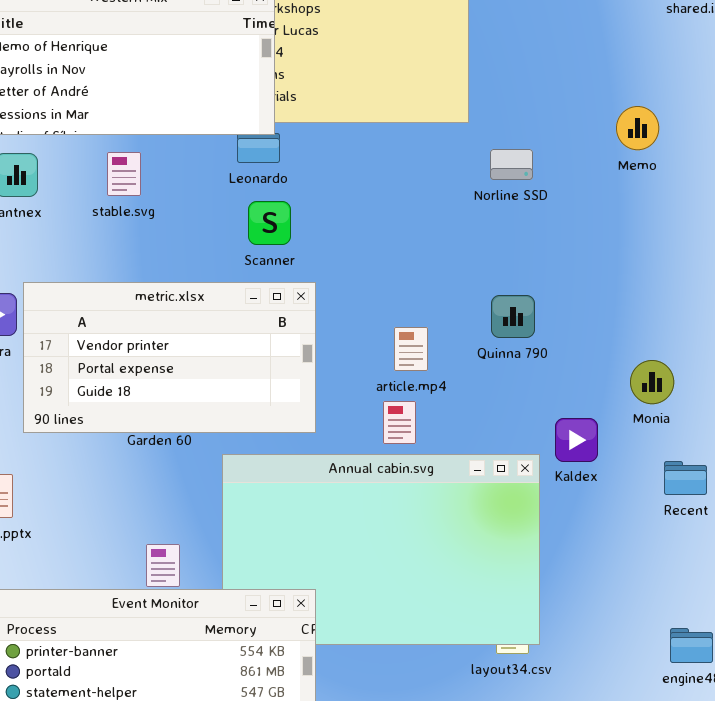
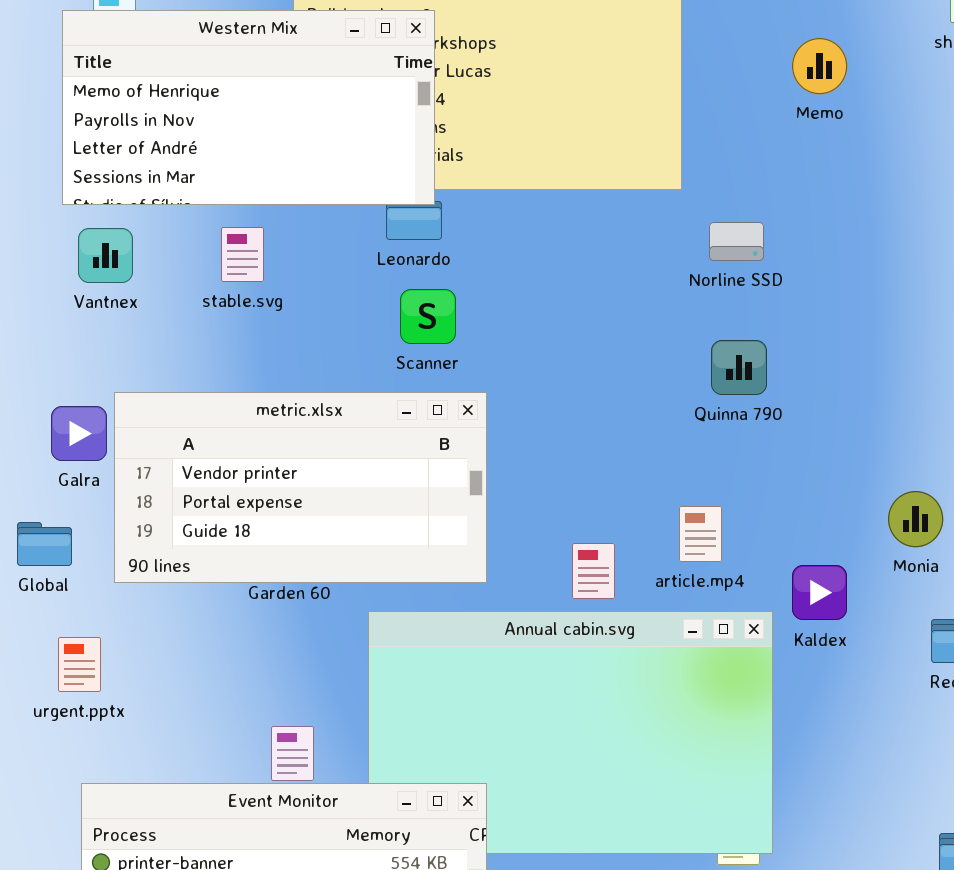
Memo: [616,106,659,150] -> [792,38,847,94], moved
Quinna 790: [491,295,535,338] -> [711,340,767,395], moved
article.mp4: [394,327,428,371] -> [679,506,722,562], moved

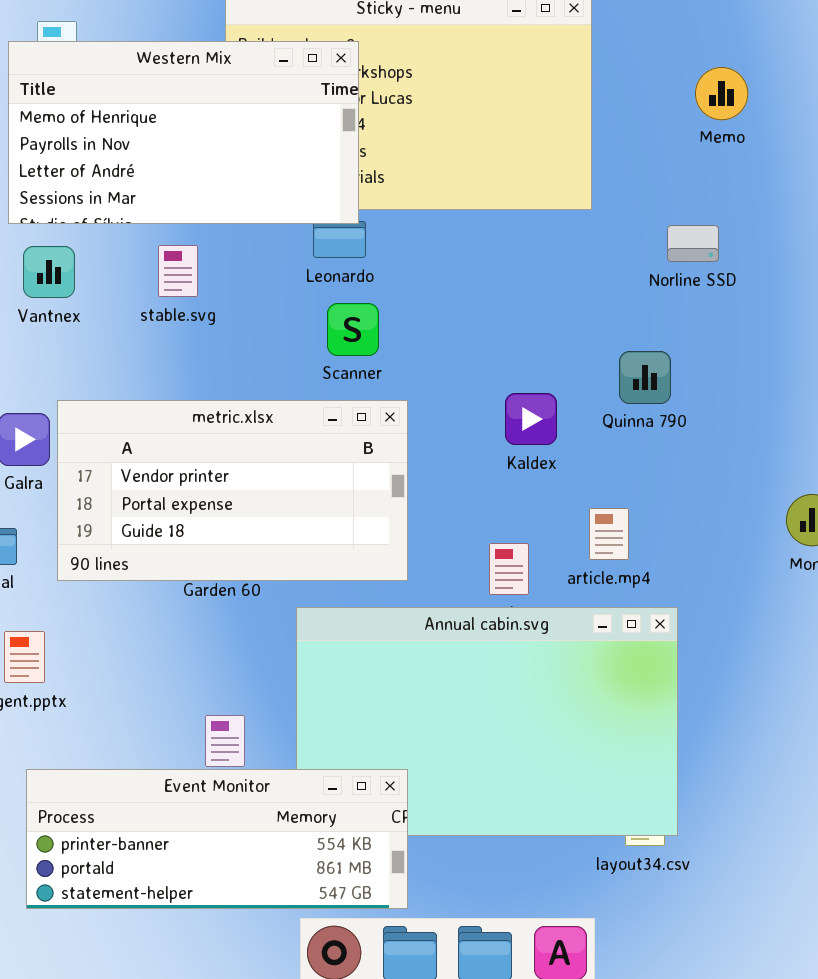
Norline SSD: [709,222,764,261] -> [667,225,719,262], moved
Kaldex: [792,565,847,620] -> [505,393,557,445], moved

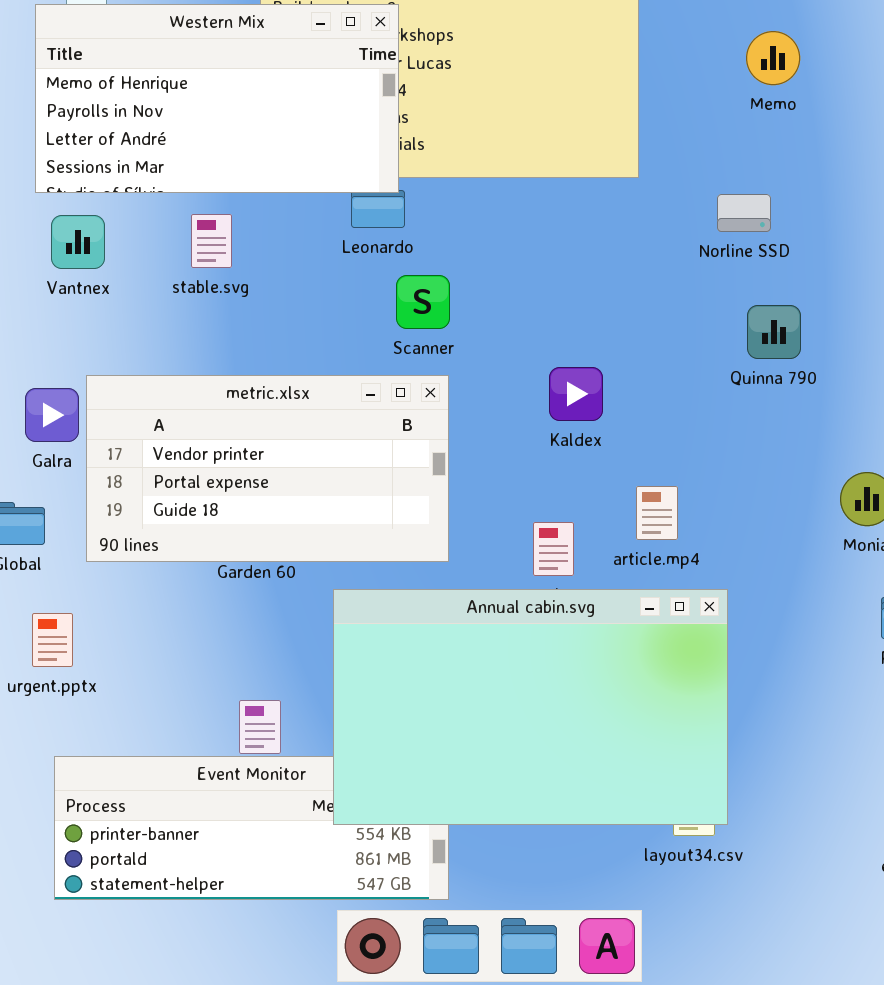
Scanner: [327,303,379,356] -> [396,275,450,329], moved
Quinna 790: [619,351,671,404] -> [747,305,801,359], moved
Annual cabin.svg: [296,607,678,836] -> [333,589,728,825], raised

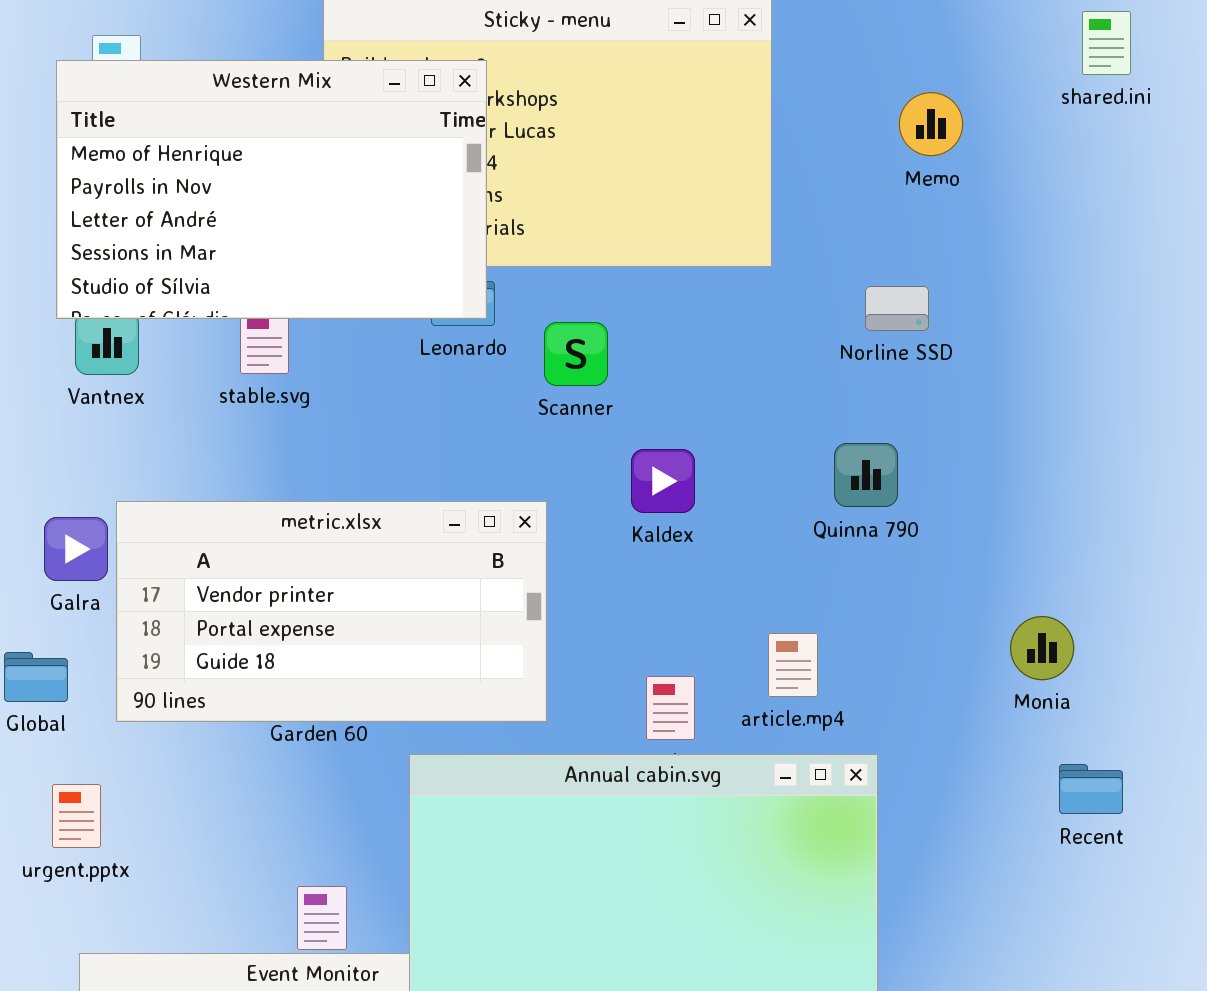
Western Mix: [35,4,399,193] -> [56,60,487,319], resized
Scanner: [396,275,450,329] -> [544,322,608,386], moved
Quinna 790: [747,305,801,359] -> [834,443,898,507], moved
Kaldex: [549,367,603,421] -> [631,449,695,513], moved

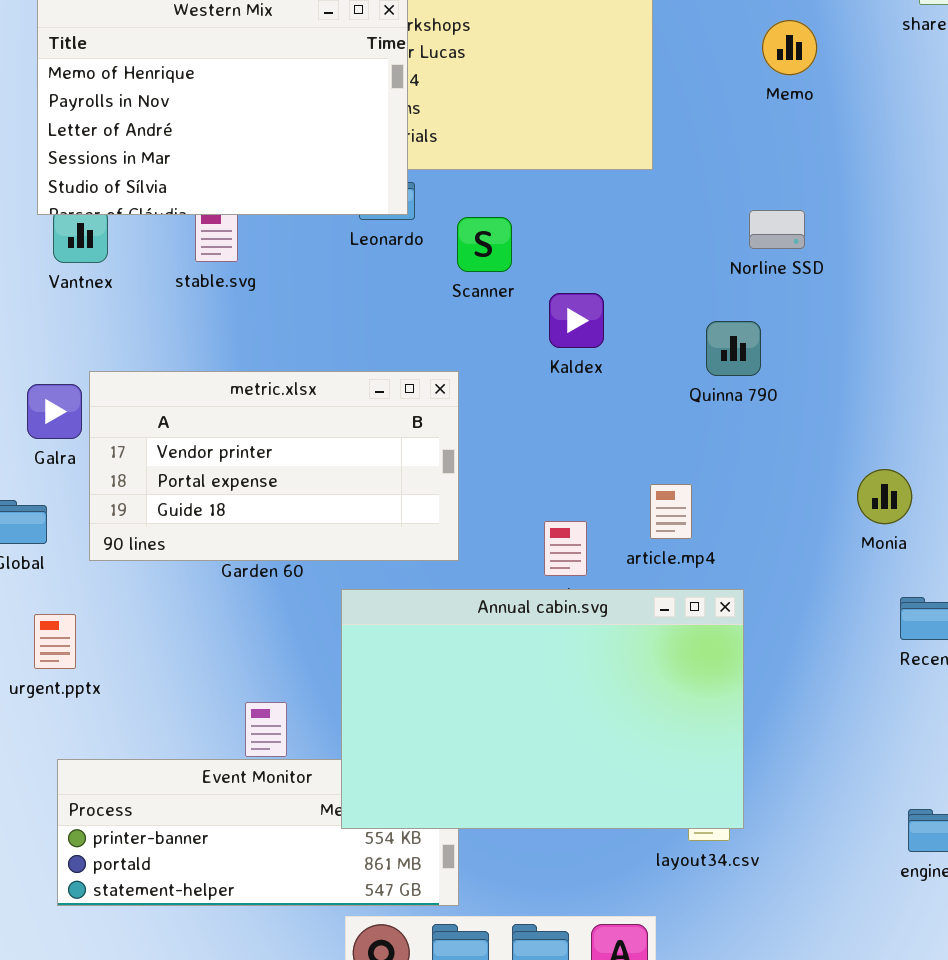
Norline SSD: [865,286,929,331] -> [749,210,805,249], moved
Kaldex: [631,449,695,513] -> [549,293,604,348], moved

